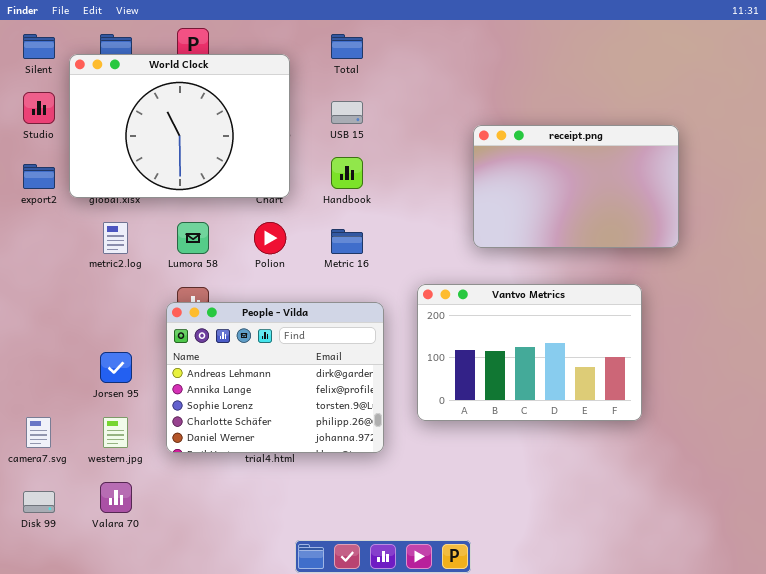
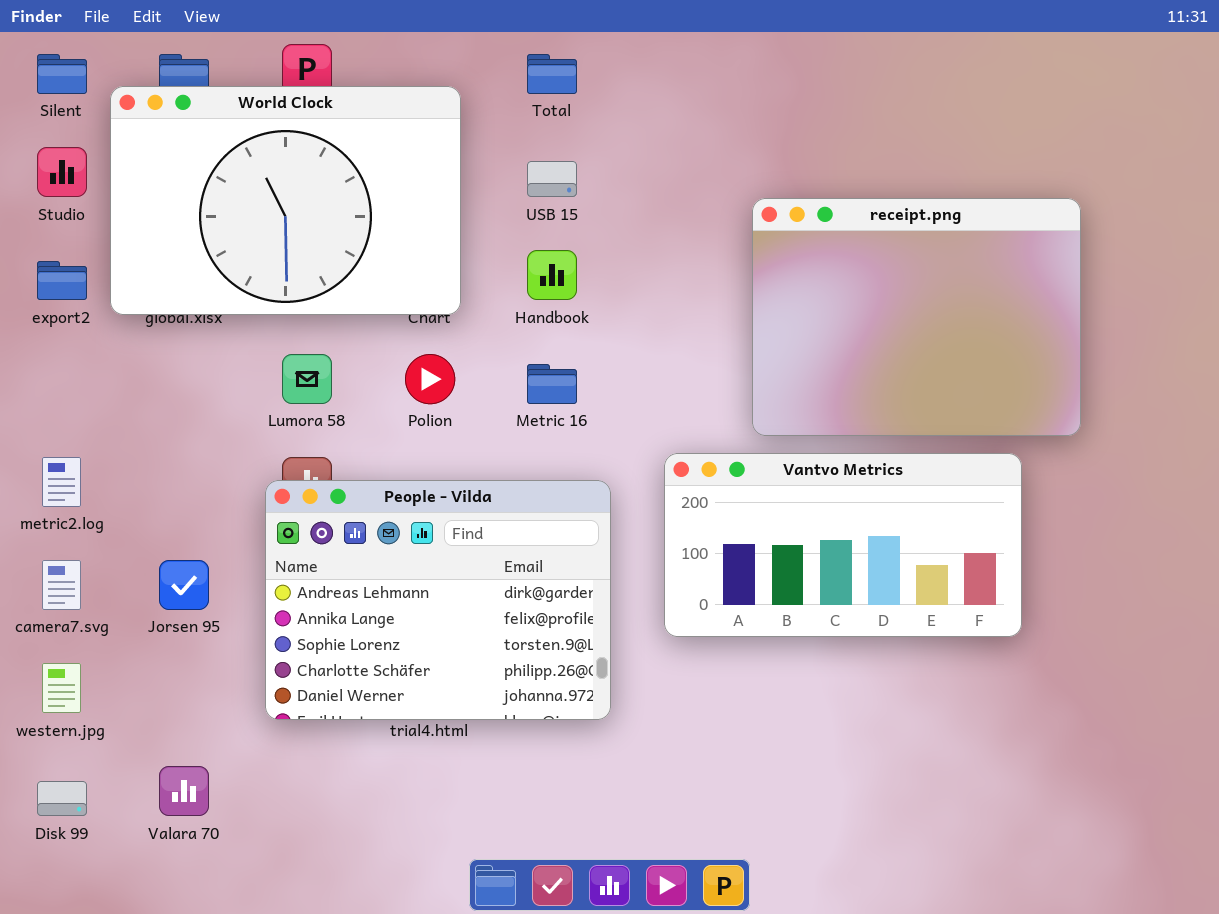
receipt.png: [473,125,679,248] -> [752,198,1081,436], resized
metric2.log: [103,222,128,254] -> [42,457,81,507], moved
Vantvo Metrics: [417,284,642,421] -> [664,453,1022,637], resized
camera7.svg: [26,417,51,448] -> [42,560,81,610], moved
western.jpg: [103,417,128,448] -> [42,663,81,713], moved

